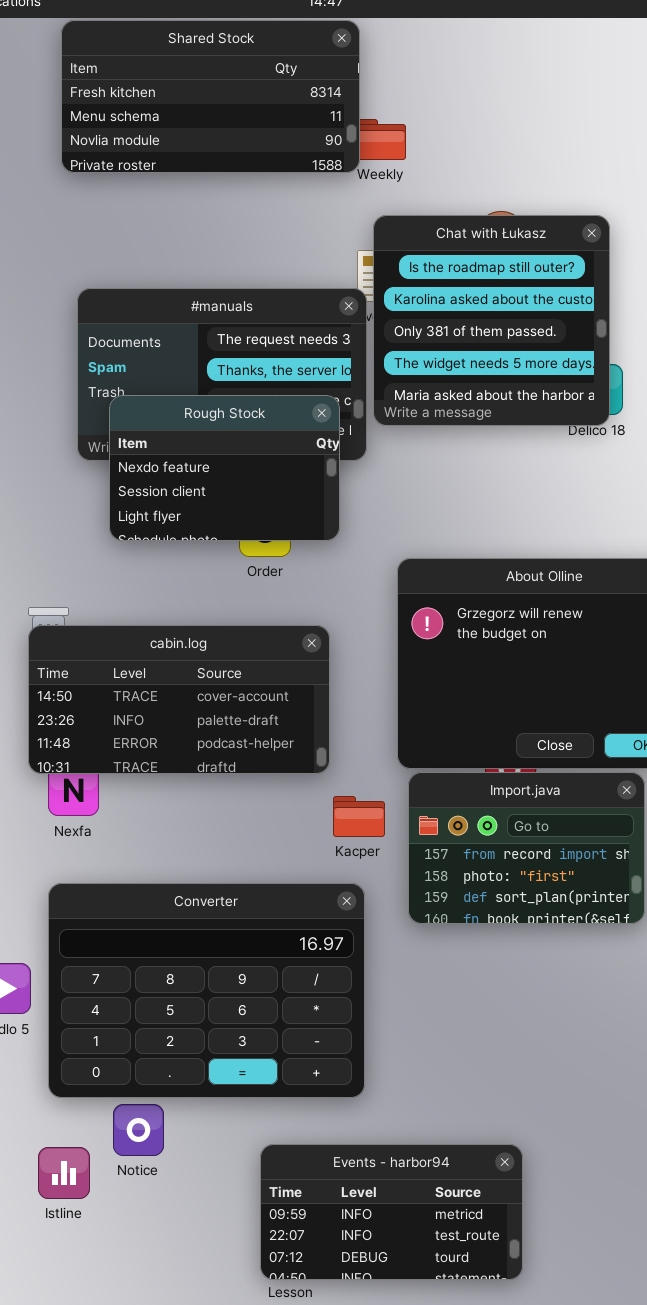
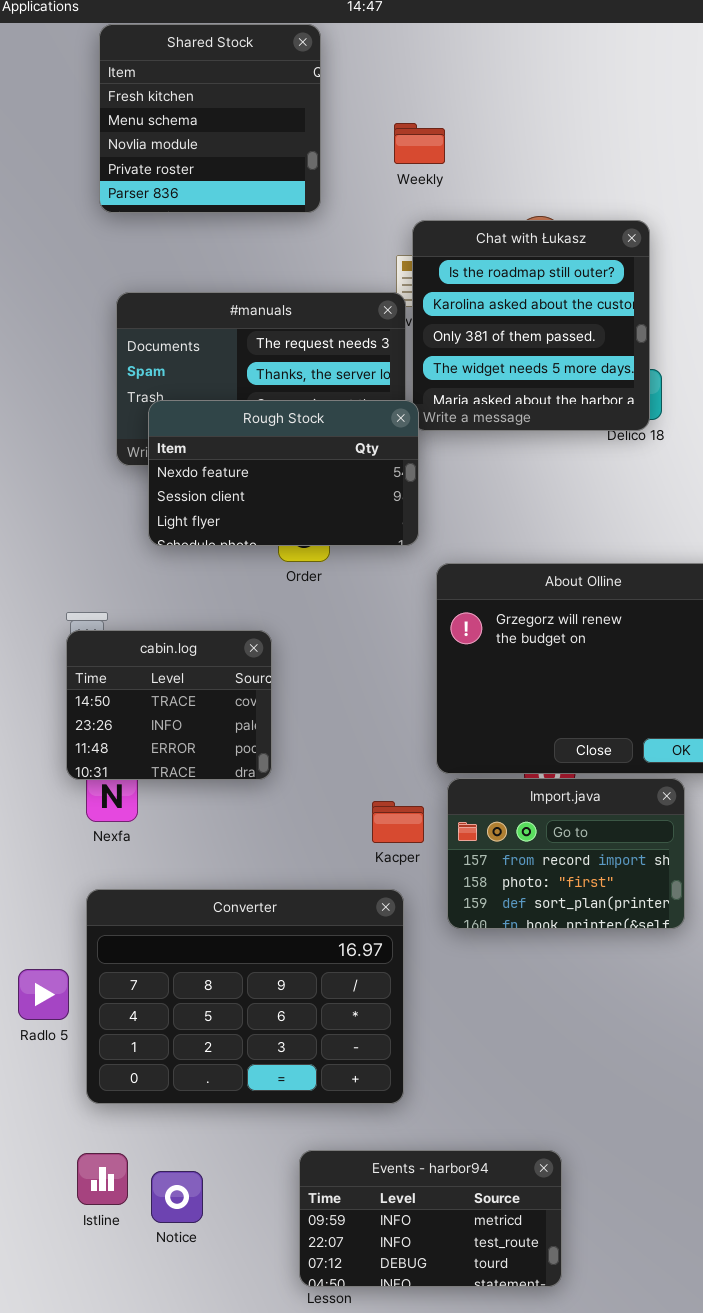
Shared Stock: [61,20,360,173] -> [99,24,321,213], resized
Rough Stock: [109,395,340,541] -> [148,400,419,546], resized
cabin.log: [28,625,330,774] -> [66,630,272,780], resized
Notice: [113,1104,164,1156] -> [151,1171,203,1223], moved

